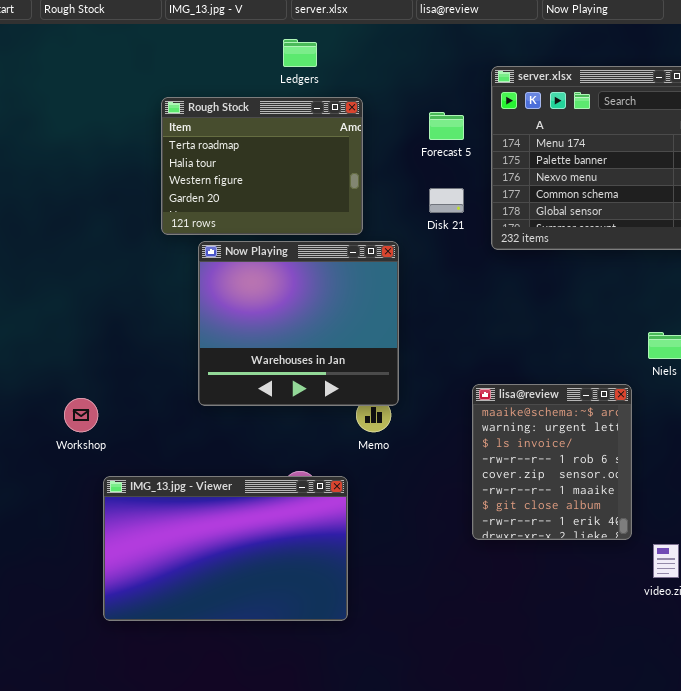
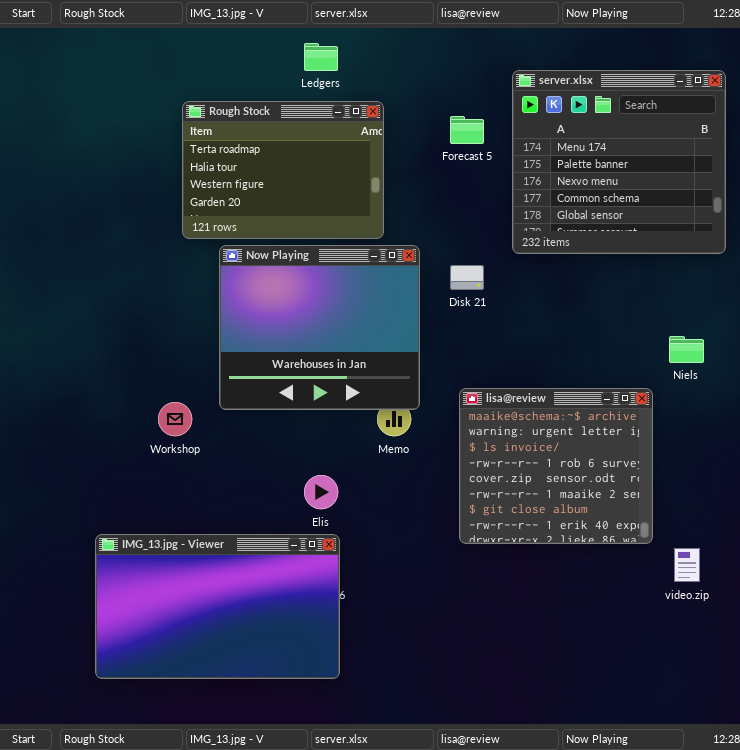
Disk 21: [429,188,464,213] -> [450,265,484,290], moved
lisa@review: [472,384,632,540] -> [459,388,653,544], resized
Workshop: [64,398,98,432] -> [158,402,192,436], moved
IMG_13.jpg - Viewer: [103,476,348,621] -> [95,534,340,679], moved

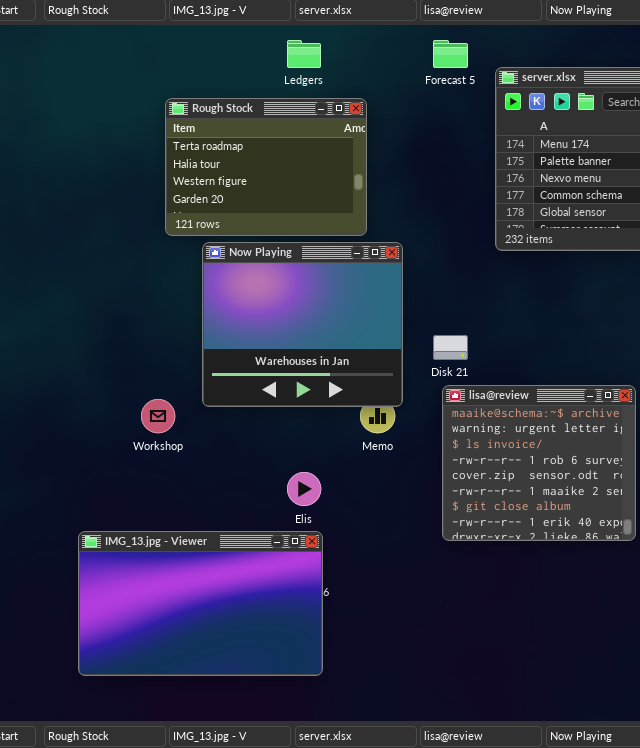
Forecast 5: [450,116,484,144] -> [433,40,468,68], moved
Disk 21: [450,265,484,290] -> [433,335,468,360], moved

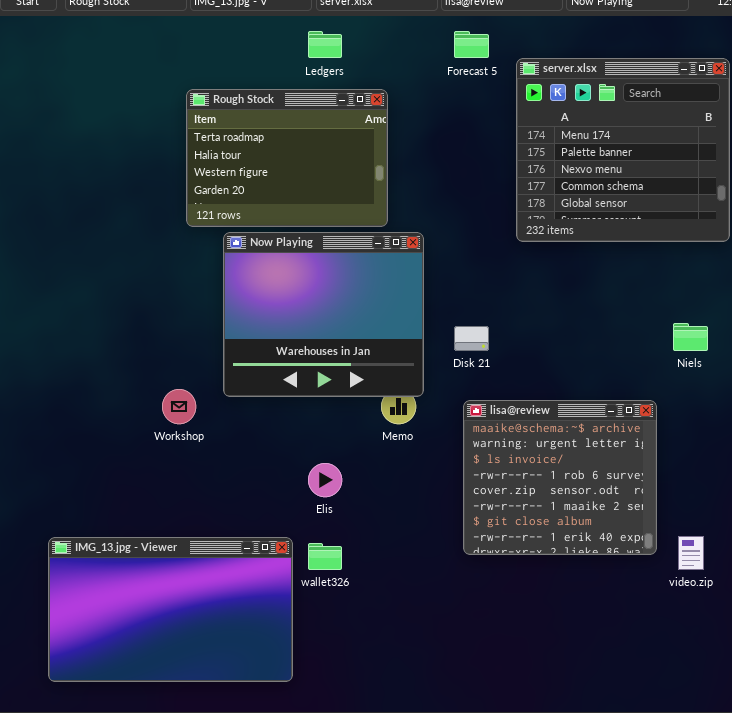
lisa@review: [442,385,636,541] -> [463,400,657,555], moved
IMG_13.jpg - Viewer: [78,531,323,676] -> [48,537,293,682], moved

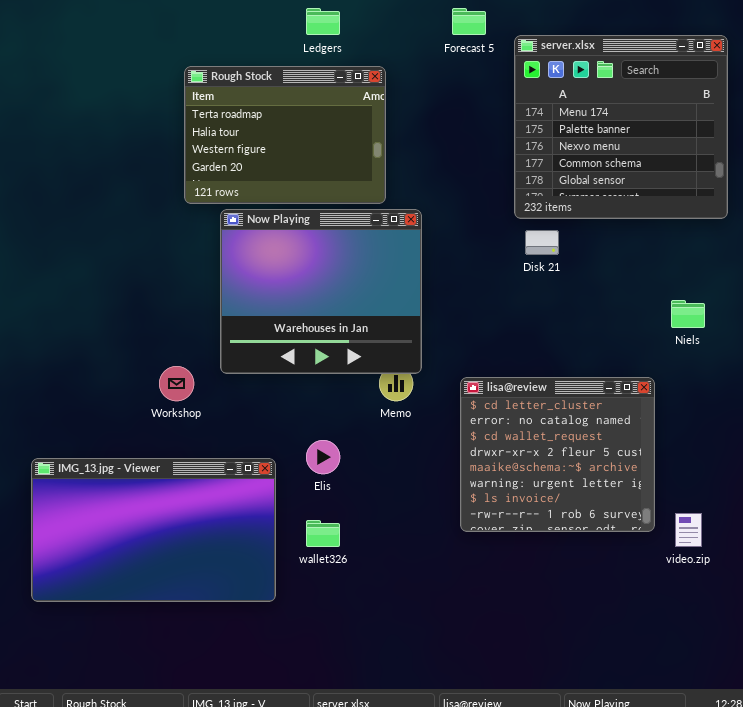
Disk 21: [454,326,489,351] -> [525,230,559,255], moved
lisa@review: [463,400,657,555] -> [460,377,655,532], scrolled up 4 rows
IMG_13.jpg - Viewer: [48,537,293,682] -> [31,458,276,602], moved

